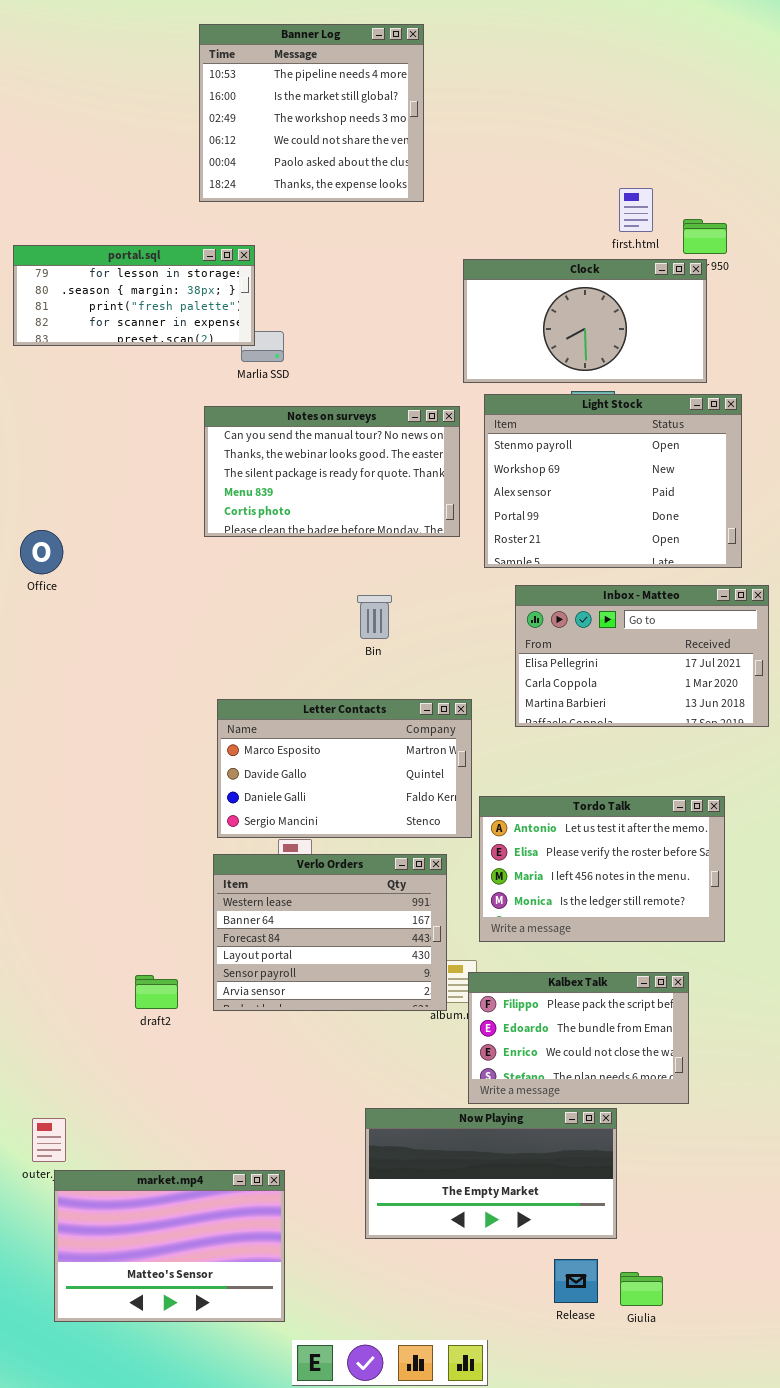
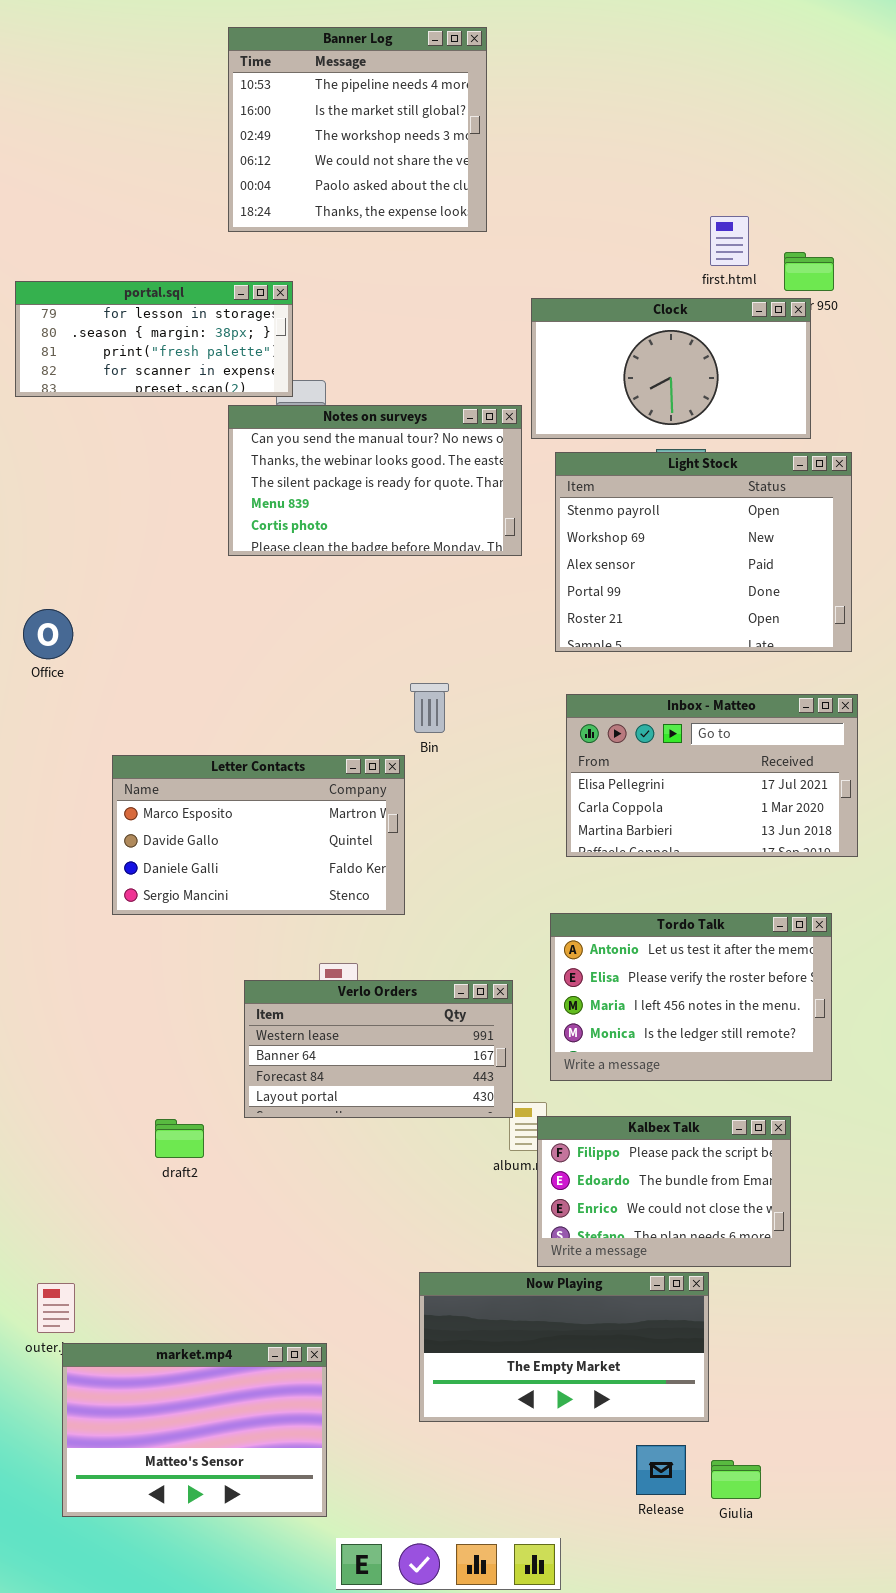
Notes on surveys: [204,406,460,537] -> [228,405,522,556], moved
Inbox - Matteo: [515,585,769,727] -> [566,694,858,857], moved
Letter Contacts: [217,699,472,838] -> [112,755,405,915], moved
Verlo Orders: [213,854,447,1011] -> [244,980,513,1118], resized

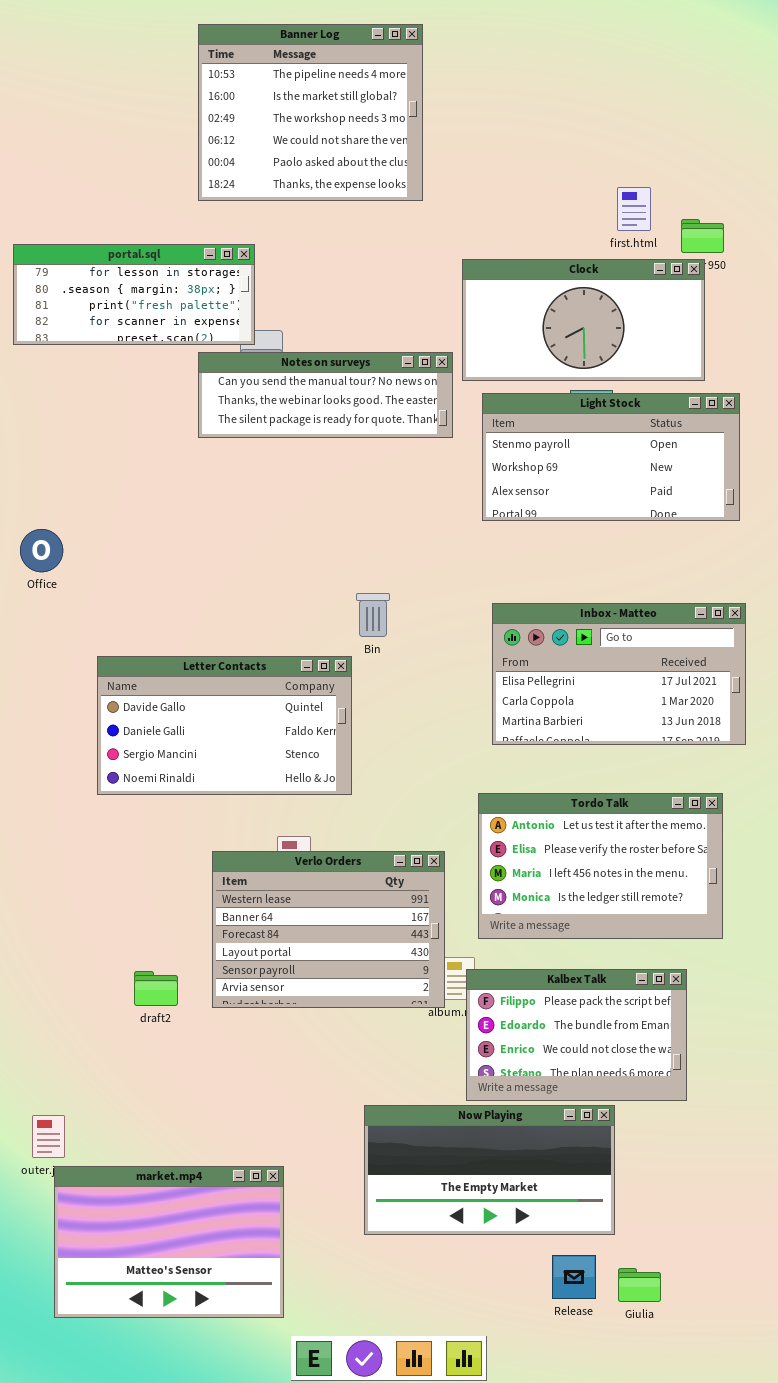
Notes on surveys: [228,405,522,556] -> [198,352,453,438], resized
Light Stock: [555,452,852,652] -> [482,393,740,521], resized
Letter Contacts: [112,755,405,915] -> [97,656,352,795], scrolled down 1 row
Verlo Orders: [244,980,513,1118] -> [212,851,445,1008], resized

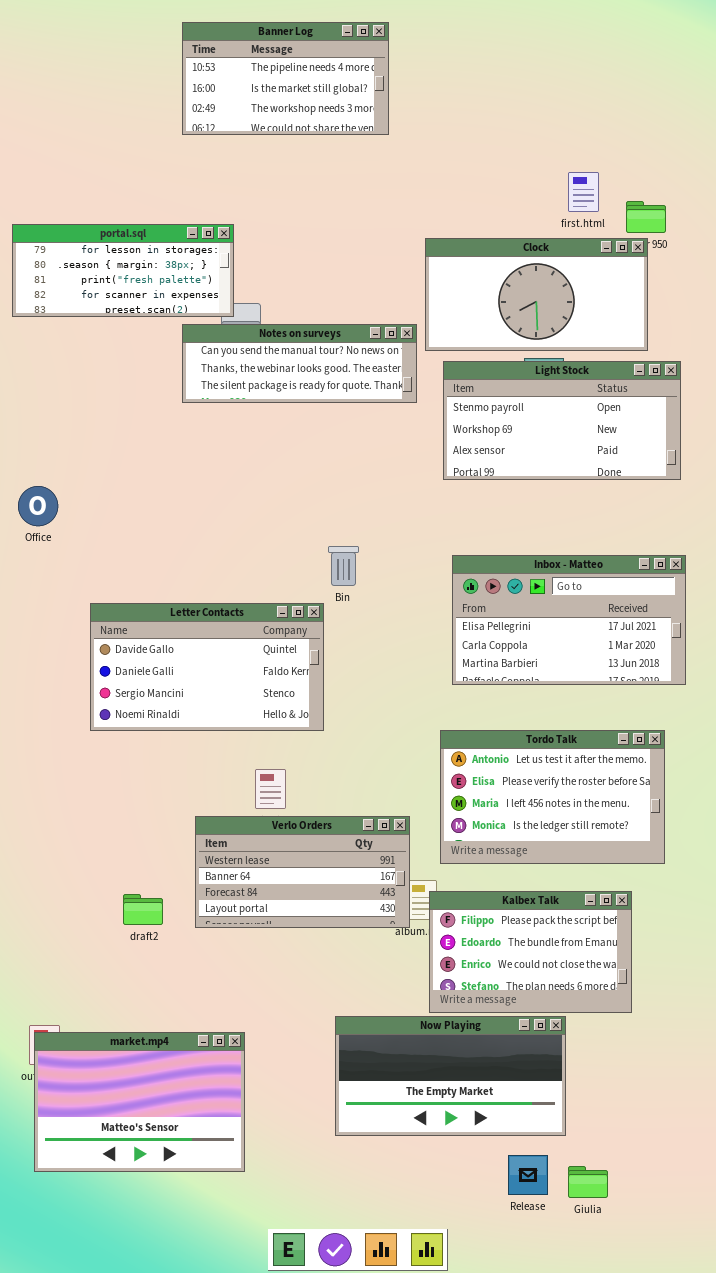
Banner Log: [198,24,423,201] -> [182,22,389,135], resized
Verlo Orders: [212,851,445,1008] -> [195,816,410,928], resized
market.mp4: [54,1166,284,1318] -> [34,1032,245,1172], moved

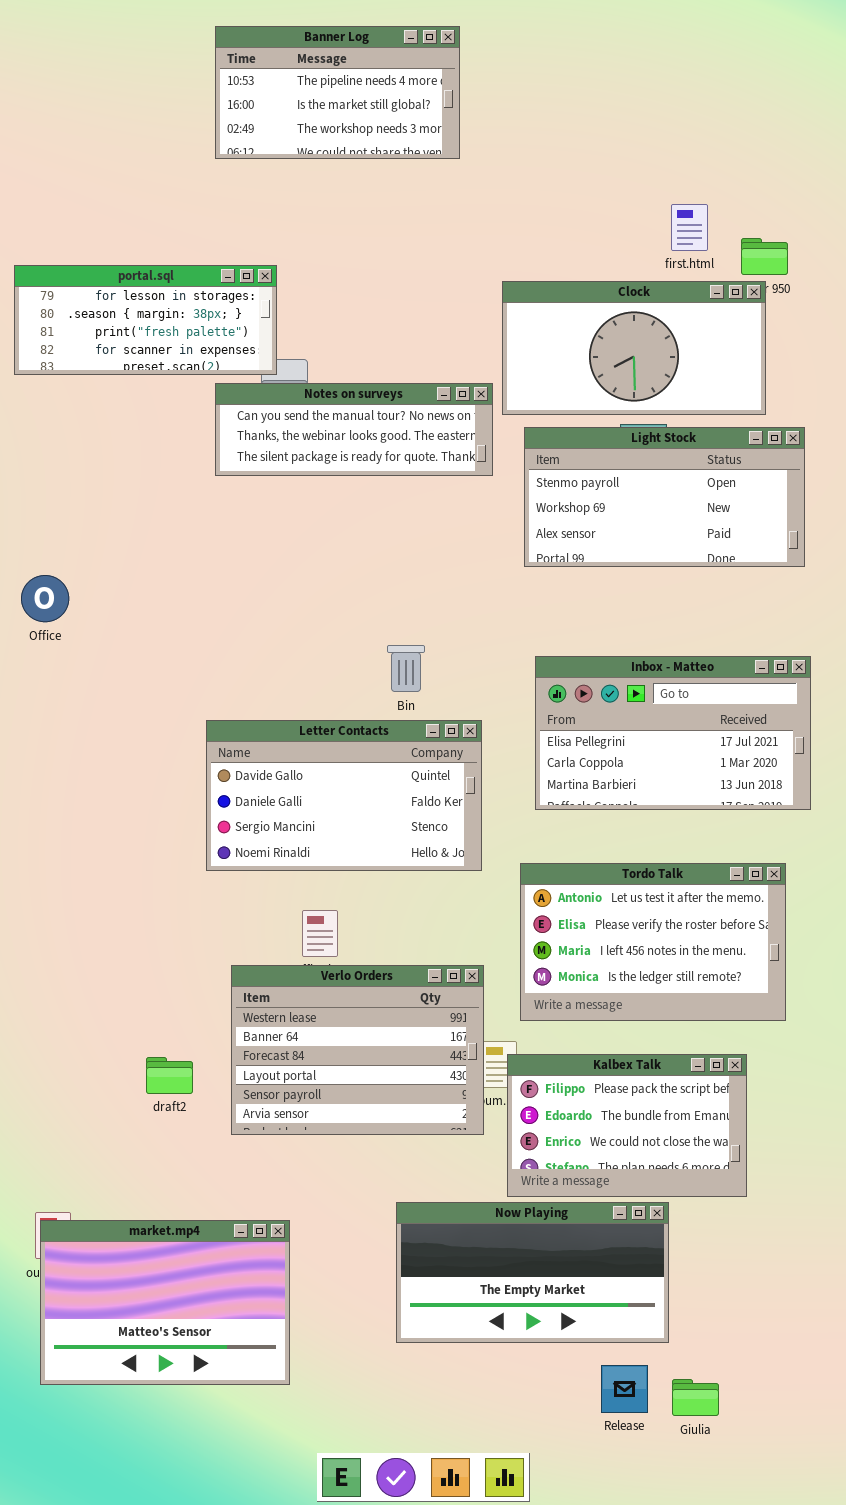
Letter Contacts: [90,603,324,731] -> [206,720,482,871], moved
Verlo Orders: [195,816,410,928] -> [231,965,484,1135], resized

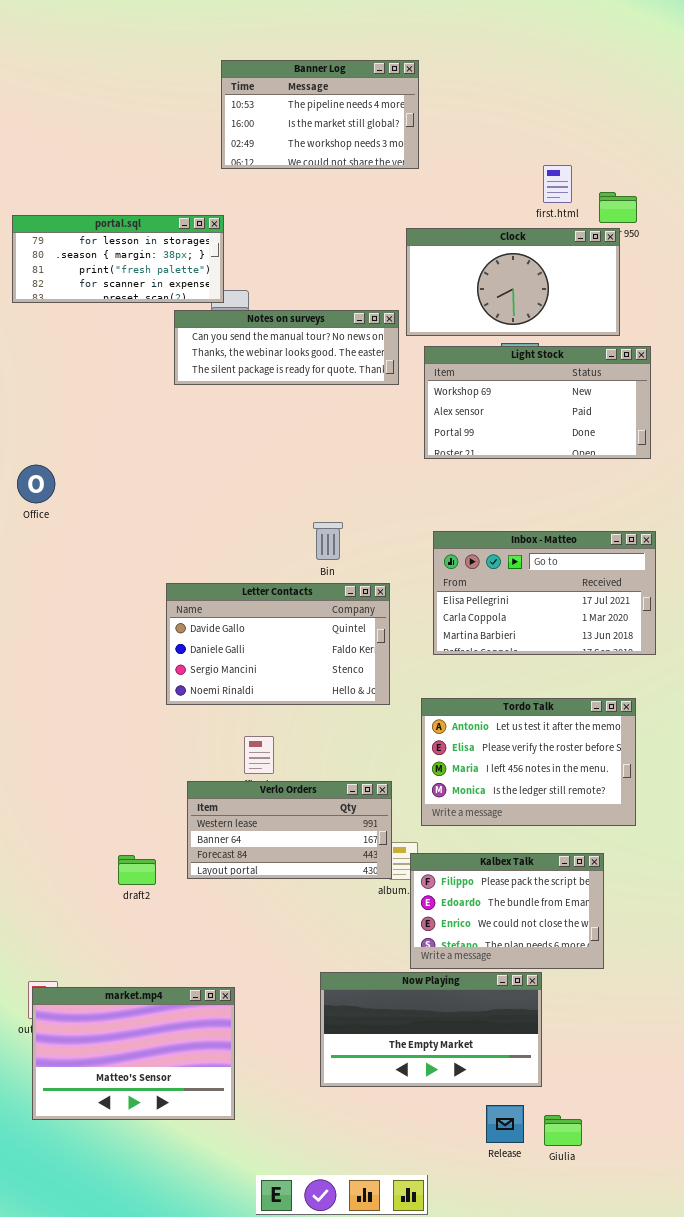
Banner Log: [215,26,460,159] -> [221,60,419,169], moved
Light Stock: [524,427,805,567] -> [424,346,651,459], scrolled down 1 row
Verlo Orders: [231,965,484,1135] -> [187,781,392,879], resized

